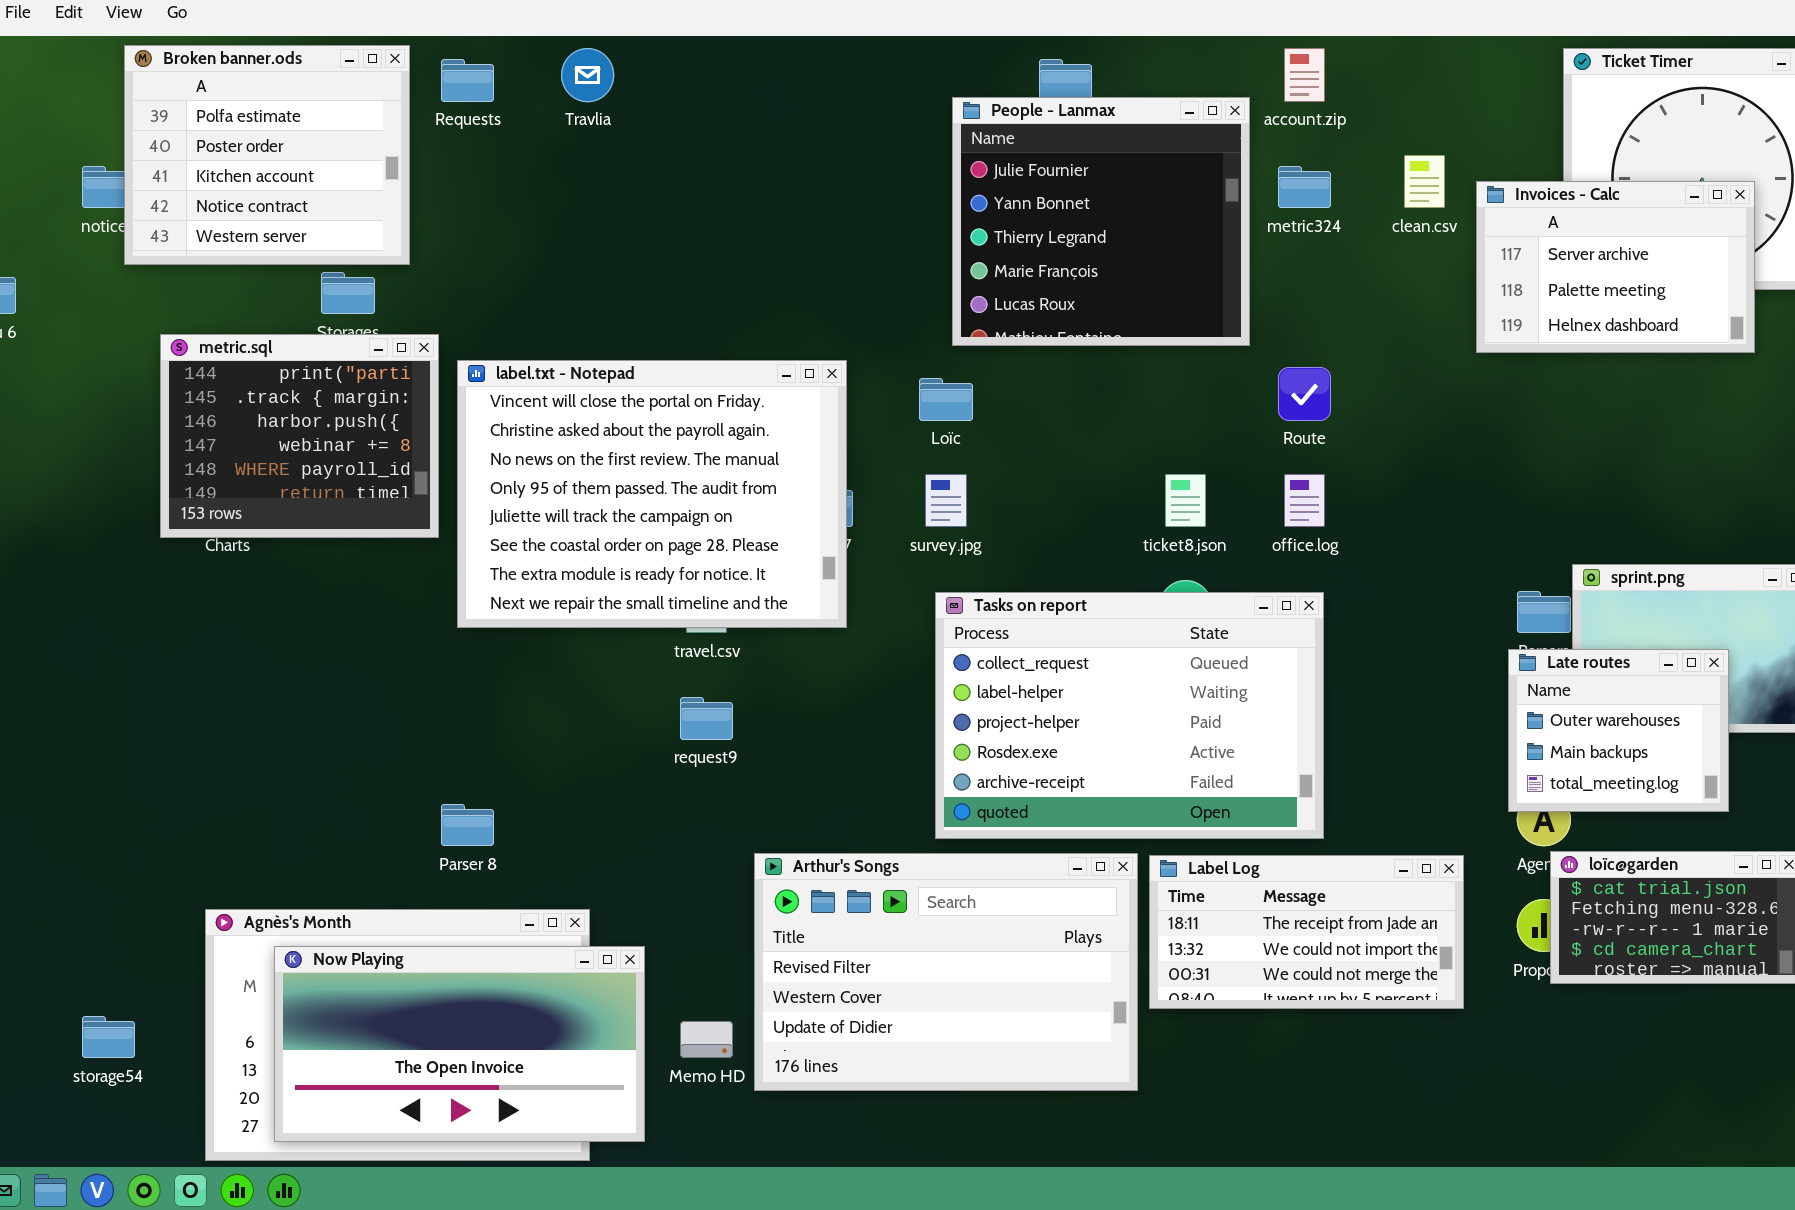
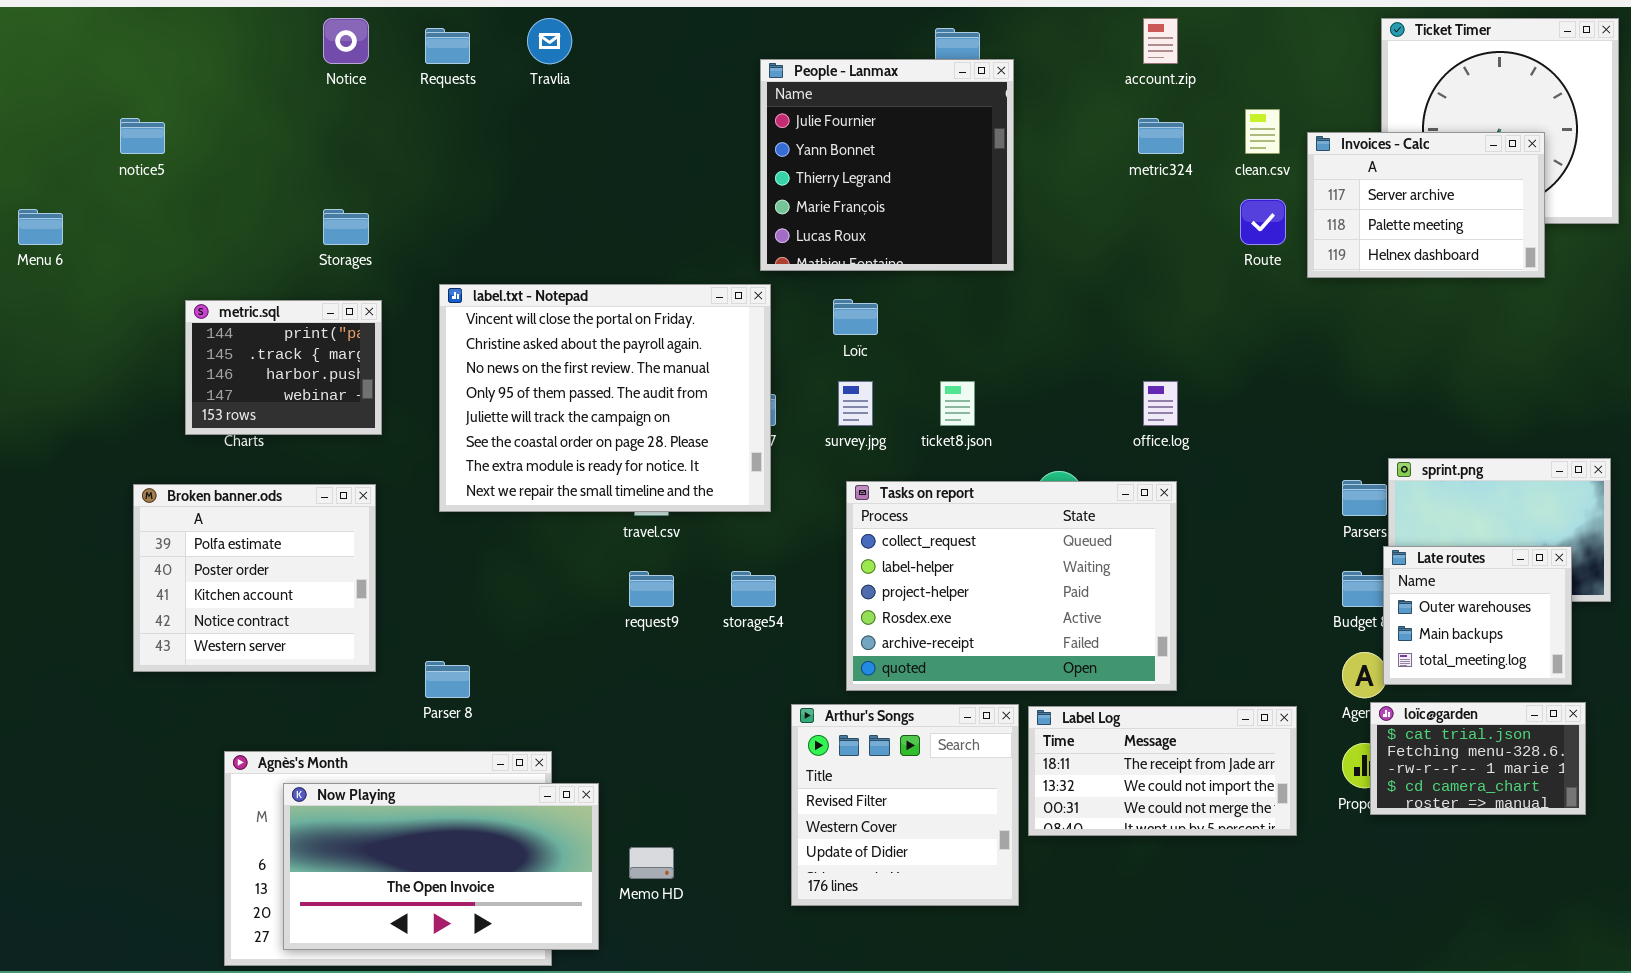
Broken banner.ods: [124,45,410,265] -> [133,484,376,672], moved
People - Lanmax: [952,97,1250,346] -> [760,59,1014,271], moved
metric.sql: [160,334,439,538] -> [185,300,382,435], resized
Route: [1278,367,1331,421] -> [1240,199,1286,245], moved
ticket8.json: [1165,474,1206,527] -> [940,381,975,426], moved
Late routes: [1508,649,1729,812] -> [1383,546,1572,685], moved
Arthur's Songs: [754,853,1138,1091] -> [791,704,1019,906], resized
storage54: [82,1016,135,1058] -> [731,571,776,607], moved

